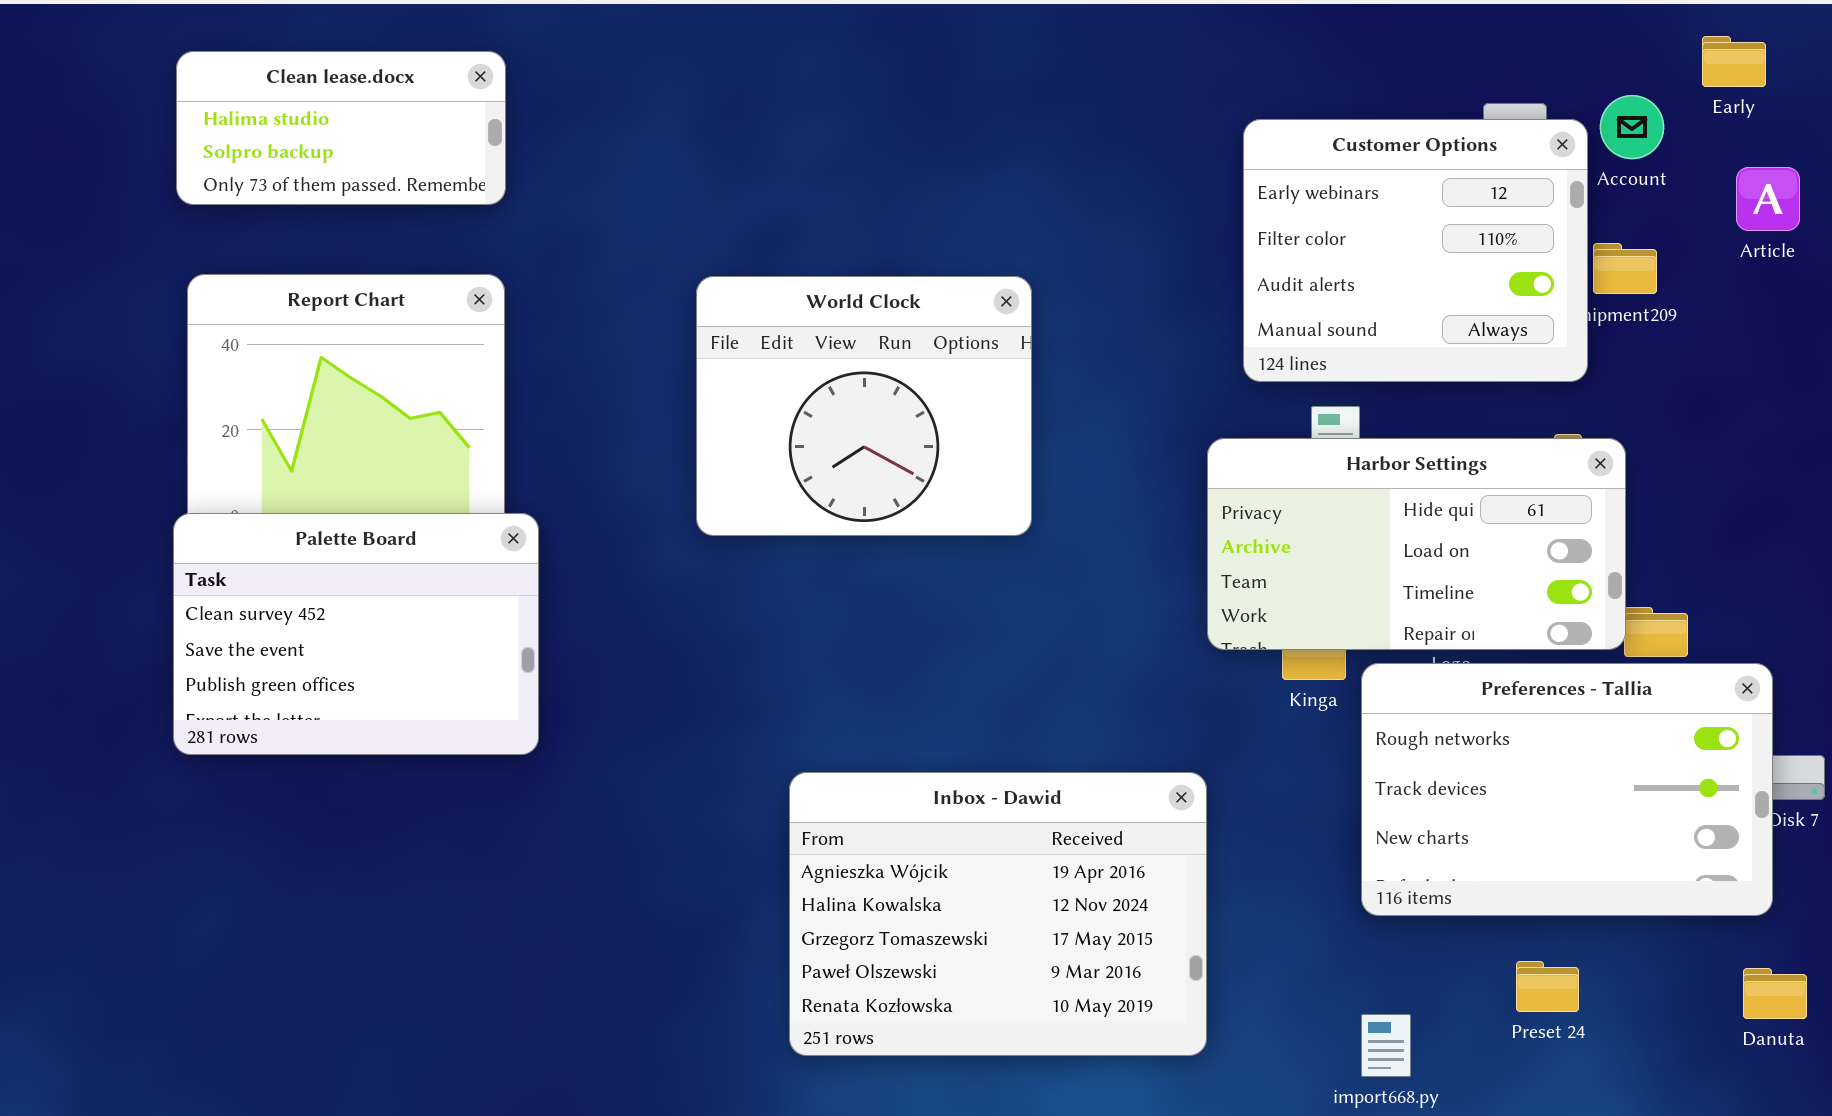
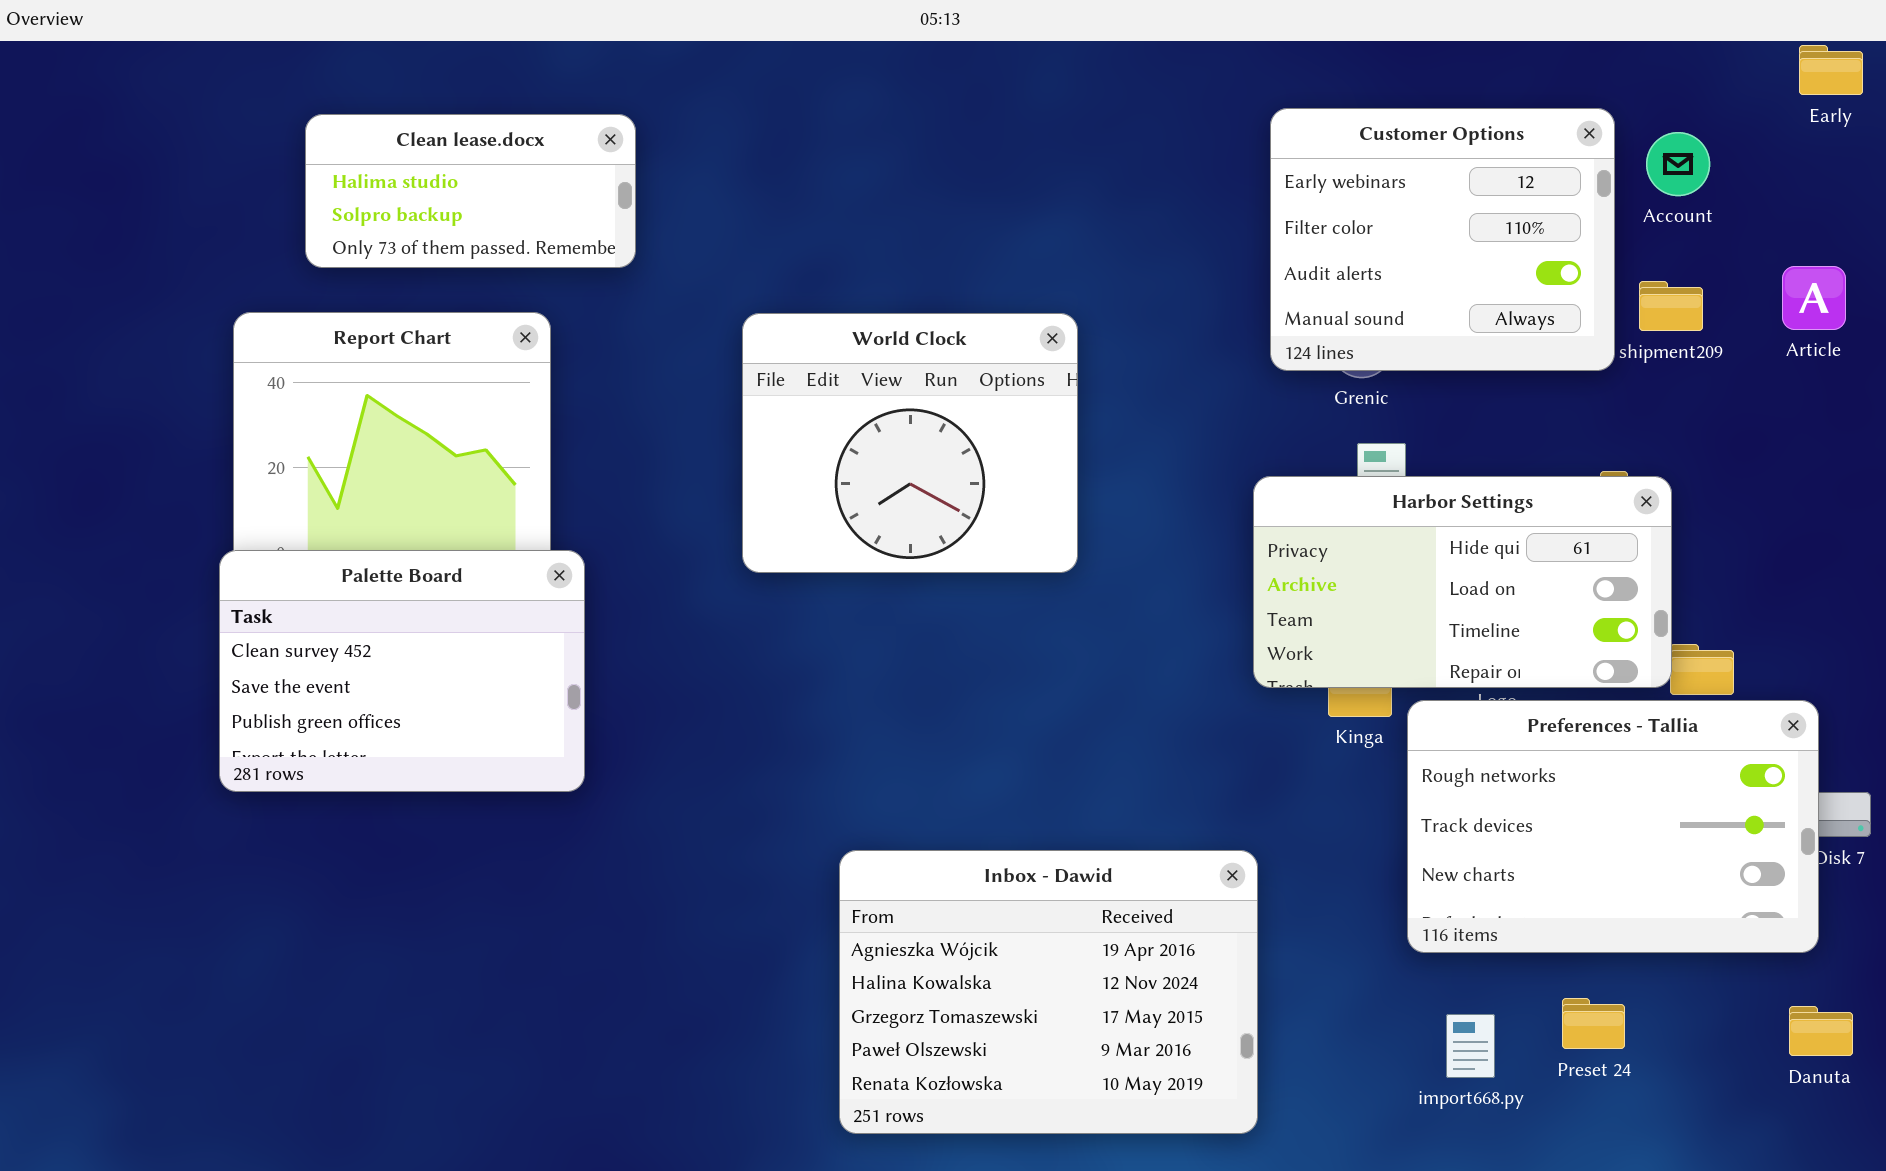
Early: [1702,36,1766,87] -> [1799,45,1863,95], moved
Clean lease.docx: [176,51,506,205] -> [305,114,636,268], moved
Customer Options: [1243,119,1588,382] -> [1270,108,1615,371], moved
Article: [1736,167,1800,231] -> [1782,266,1846,330], moved
Inbox - Dawid: [789,772,1207,1056] -> [839,850,1258,1134], moved
import668.py: [1361,1014,1411,1077] -> [1446,1014,1495,1078], moved

